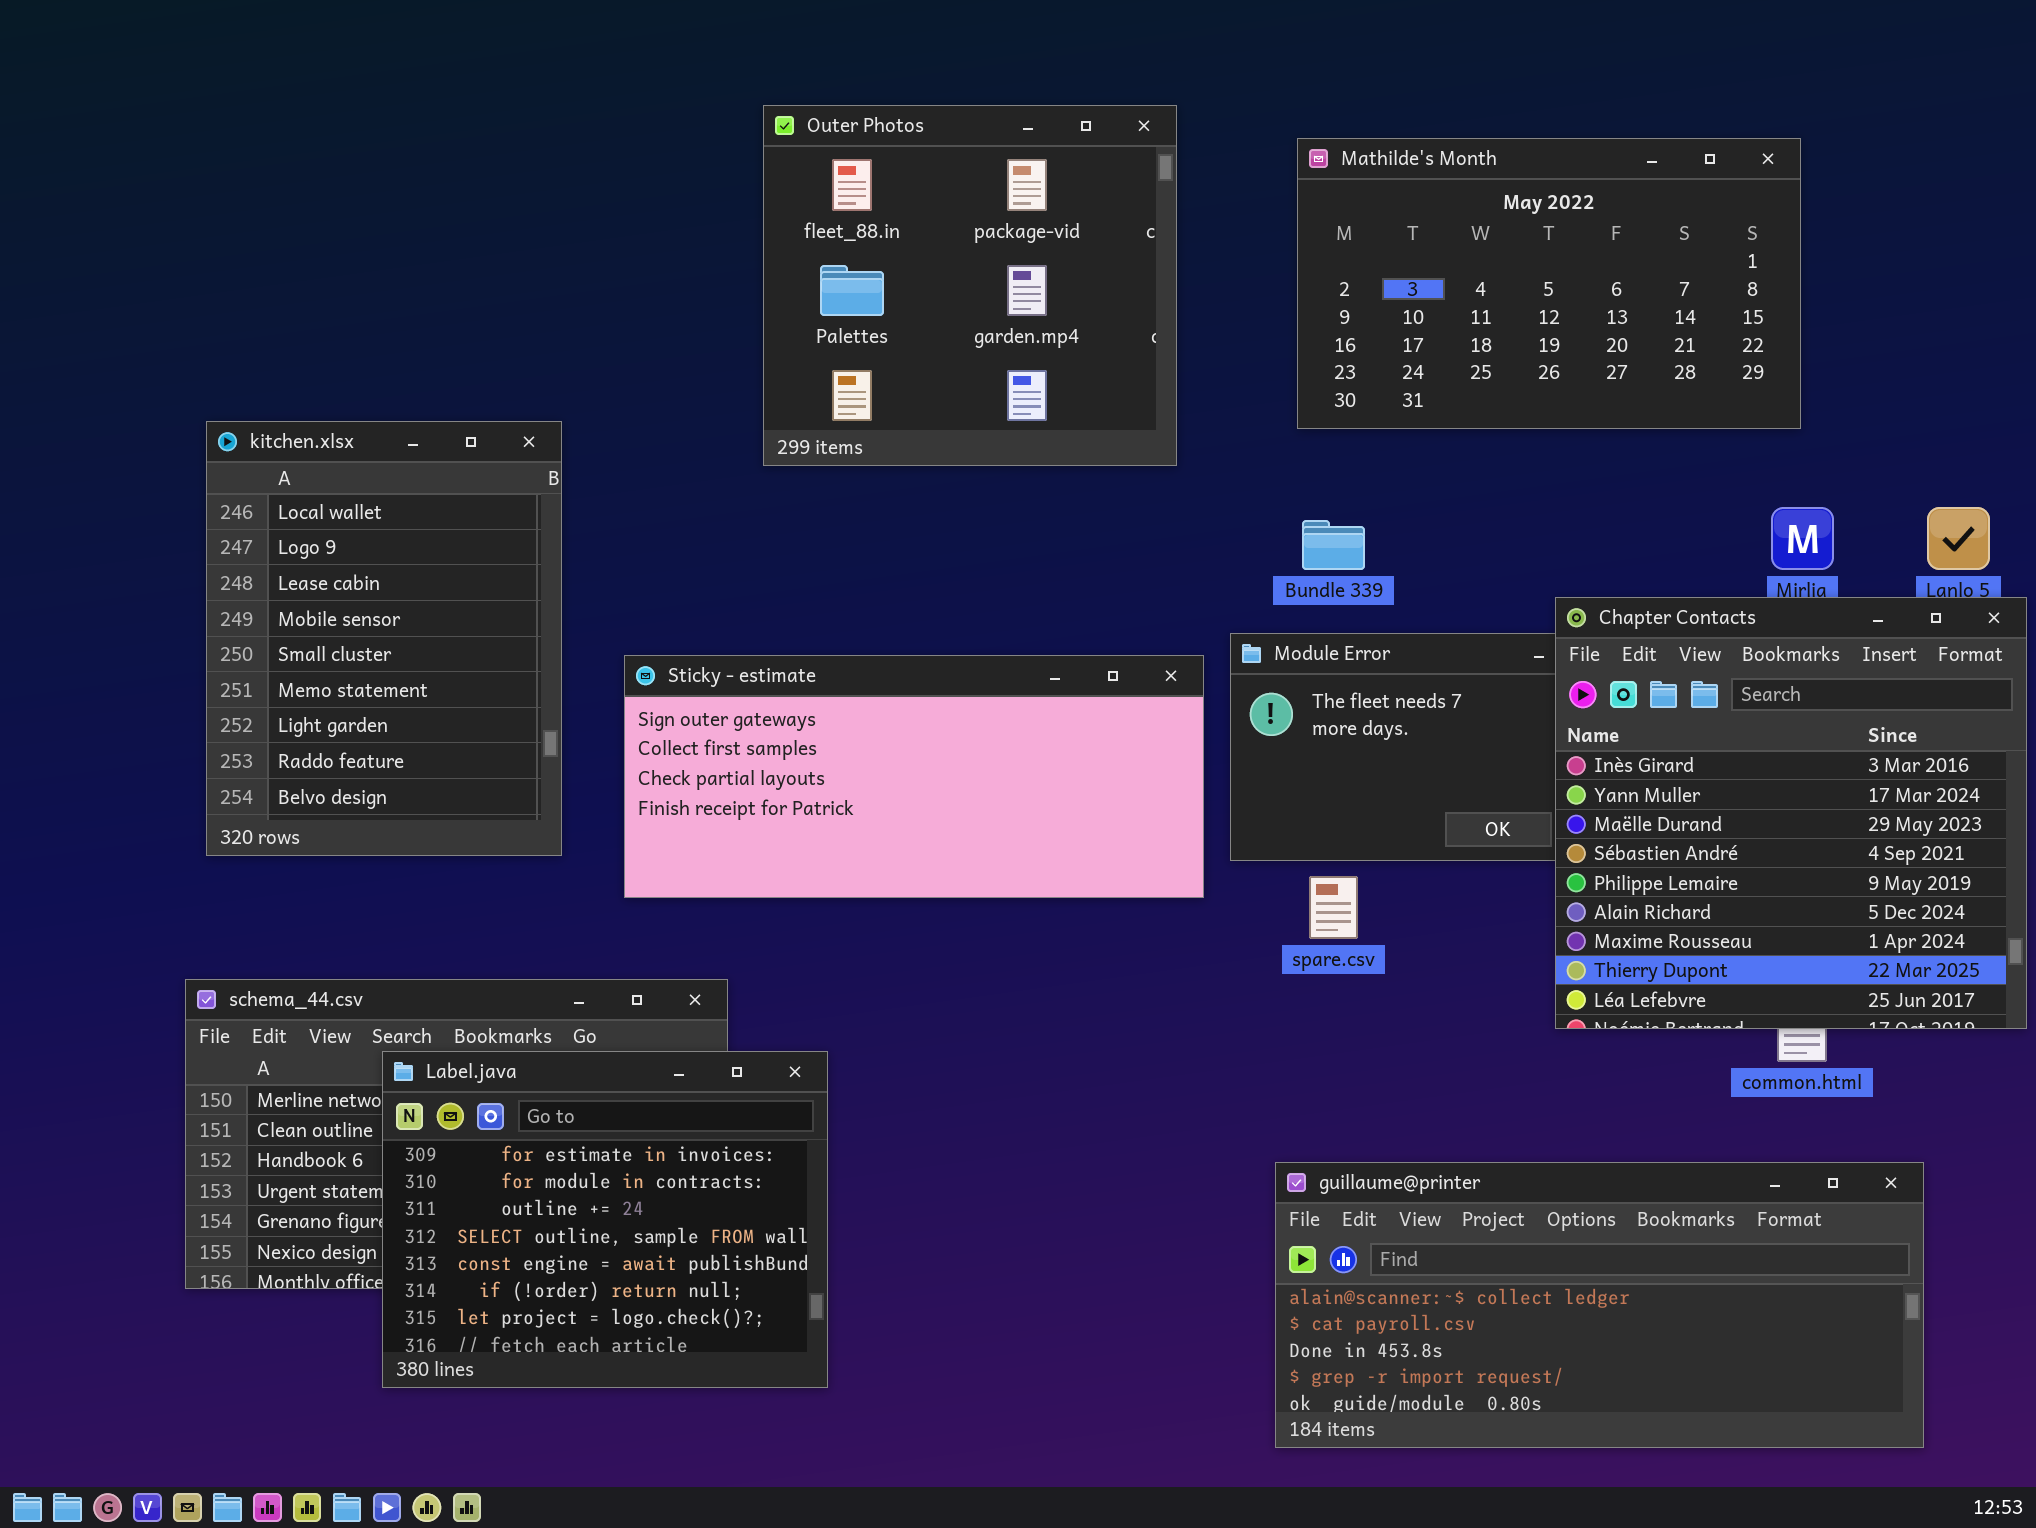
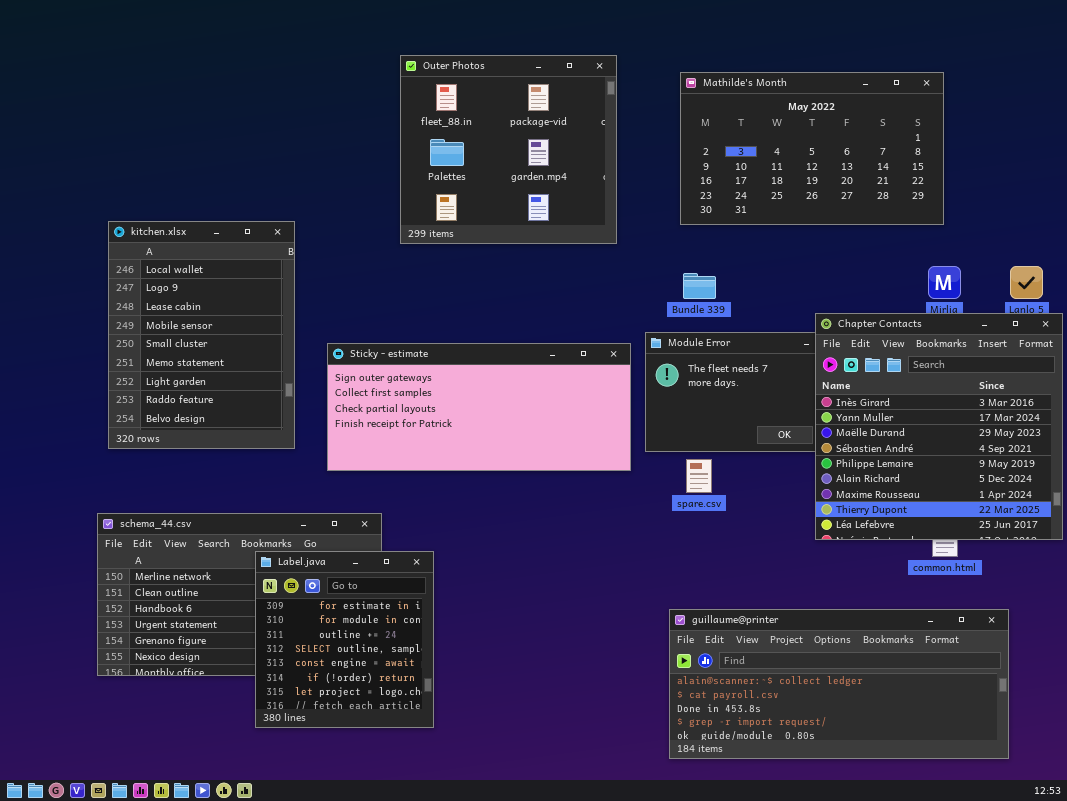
Label.java: [382,1051,828,1388] -> [255,551,434,728], resized

